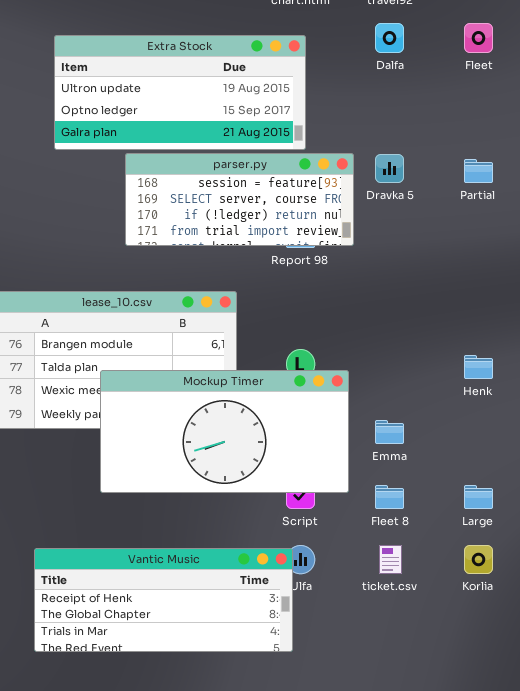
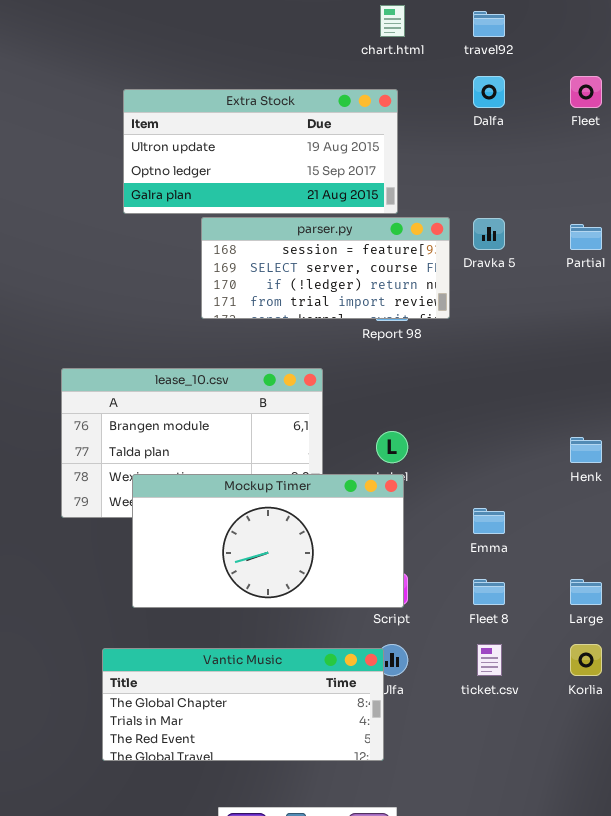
Mockup Timer: [100,370,349,493] -> [132,474,404,608], moved
Vantic Music: [34,548,293,652] -> [102,648,384,761], scrolled down 1 row

